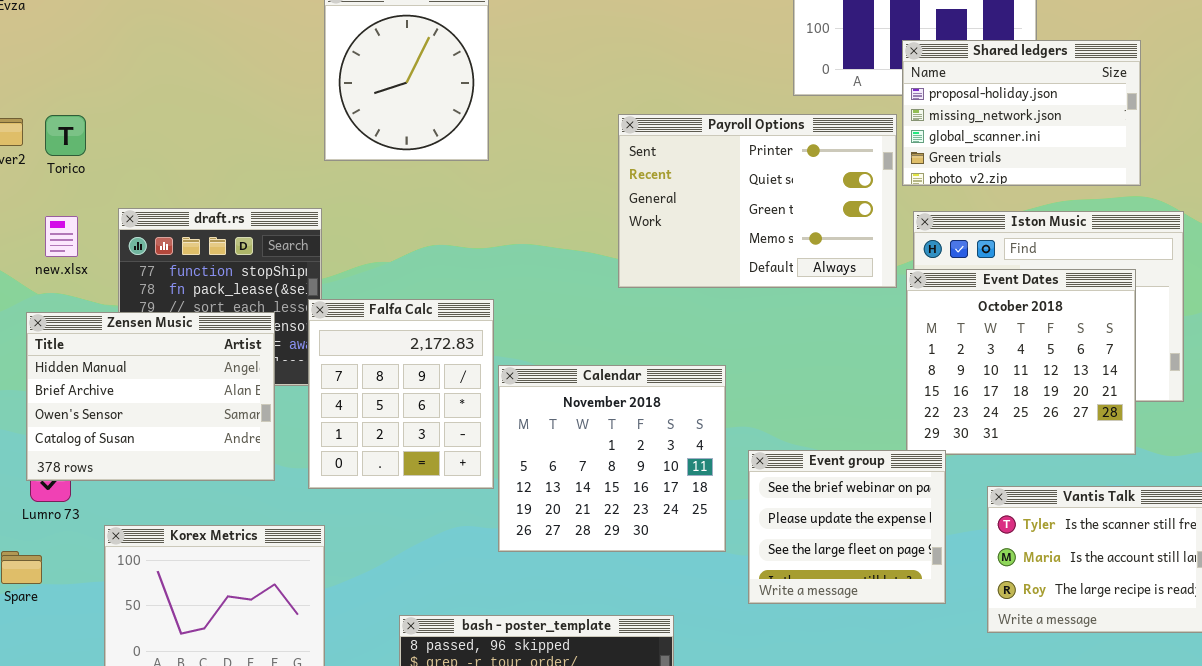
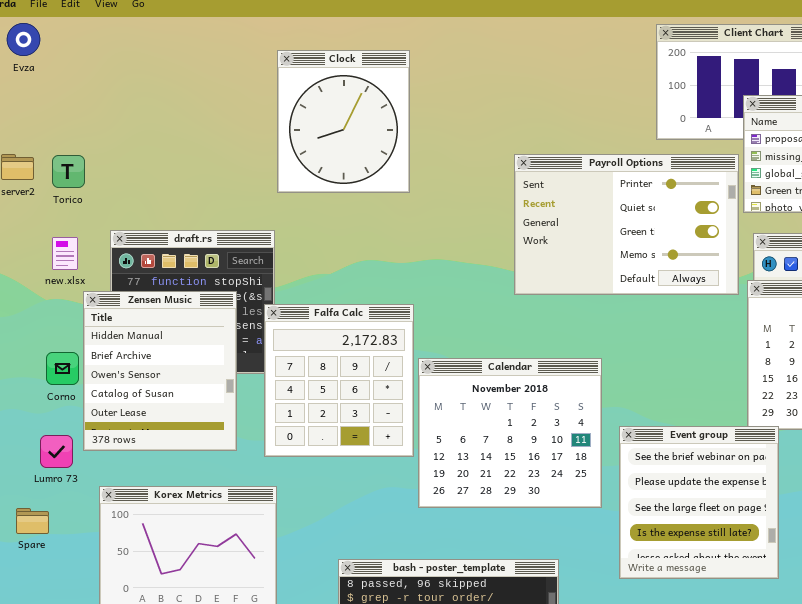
Zensen Music: [26,312,275,481] -> [83,291,237,451], resized
Event group: [748,450,946,604] -> [619,426,779,579], resized

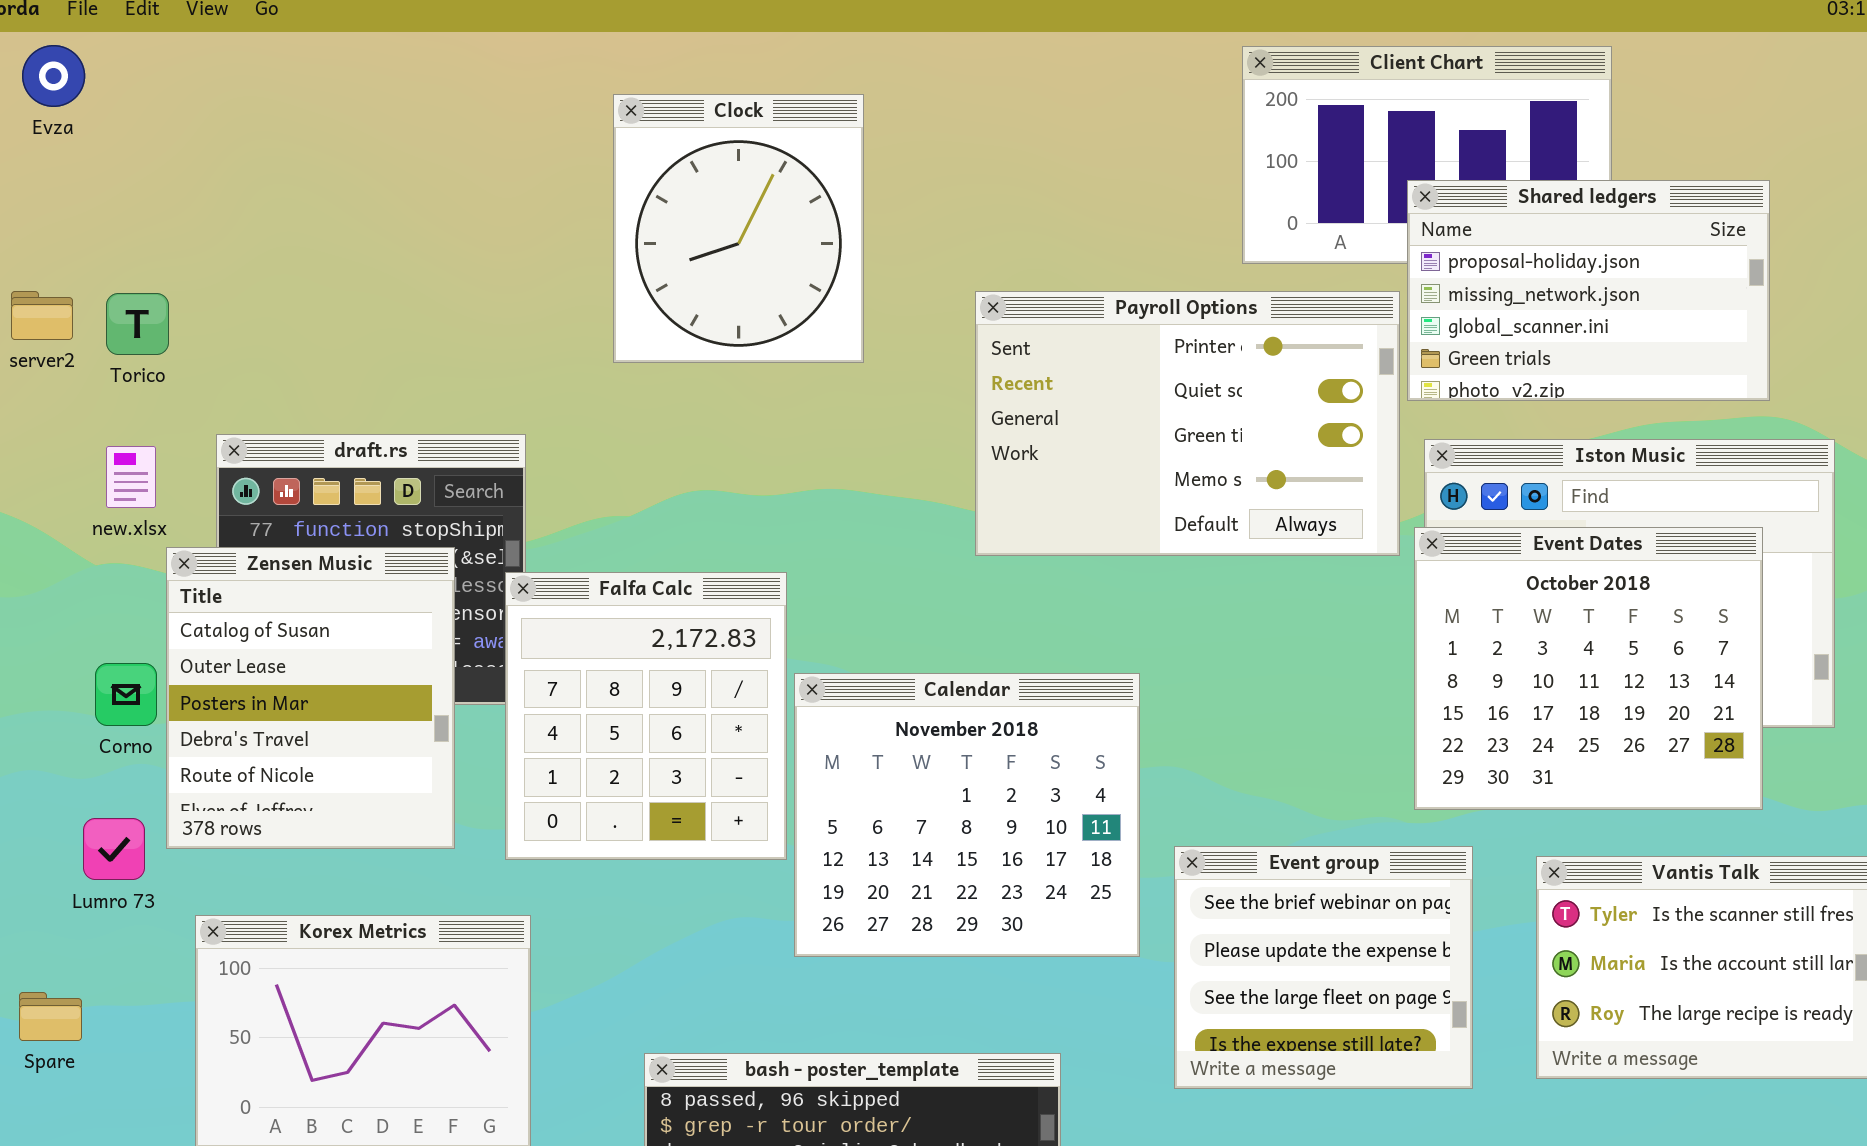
Clock: [277,50,410,193] -> [613,94,864,363], moved
Zensen Music: [83,291,237,451] -> [166,547,455,849], scrolled down 3 rows
Event group: [619,426,779,579] -> [1174,846,1473,1089], resized
Spare: [16,508,49,534] -> [19,992,82,1041], moved

